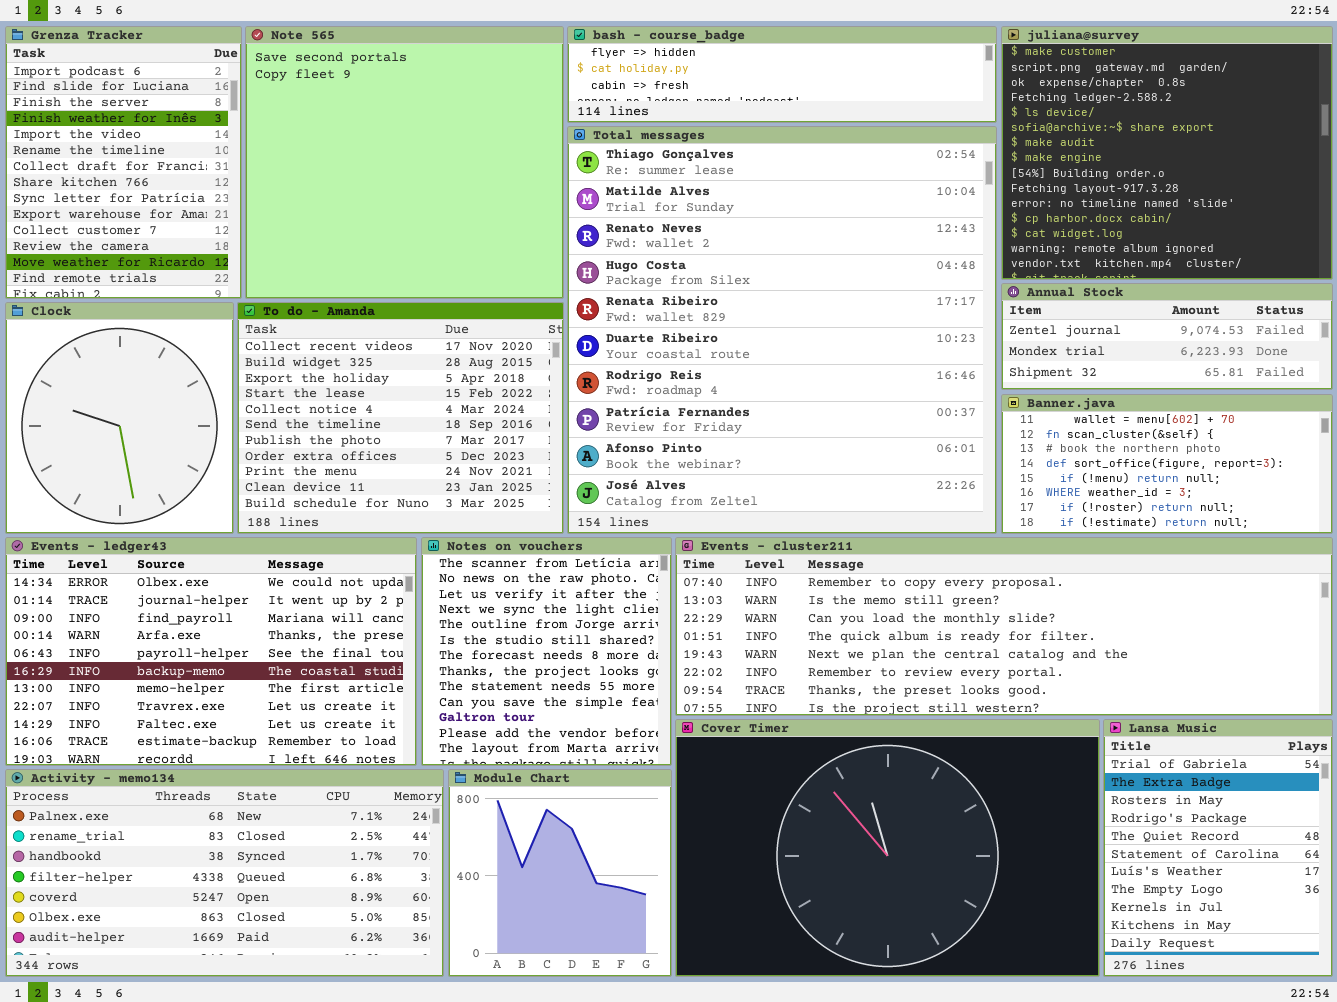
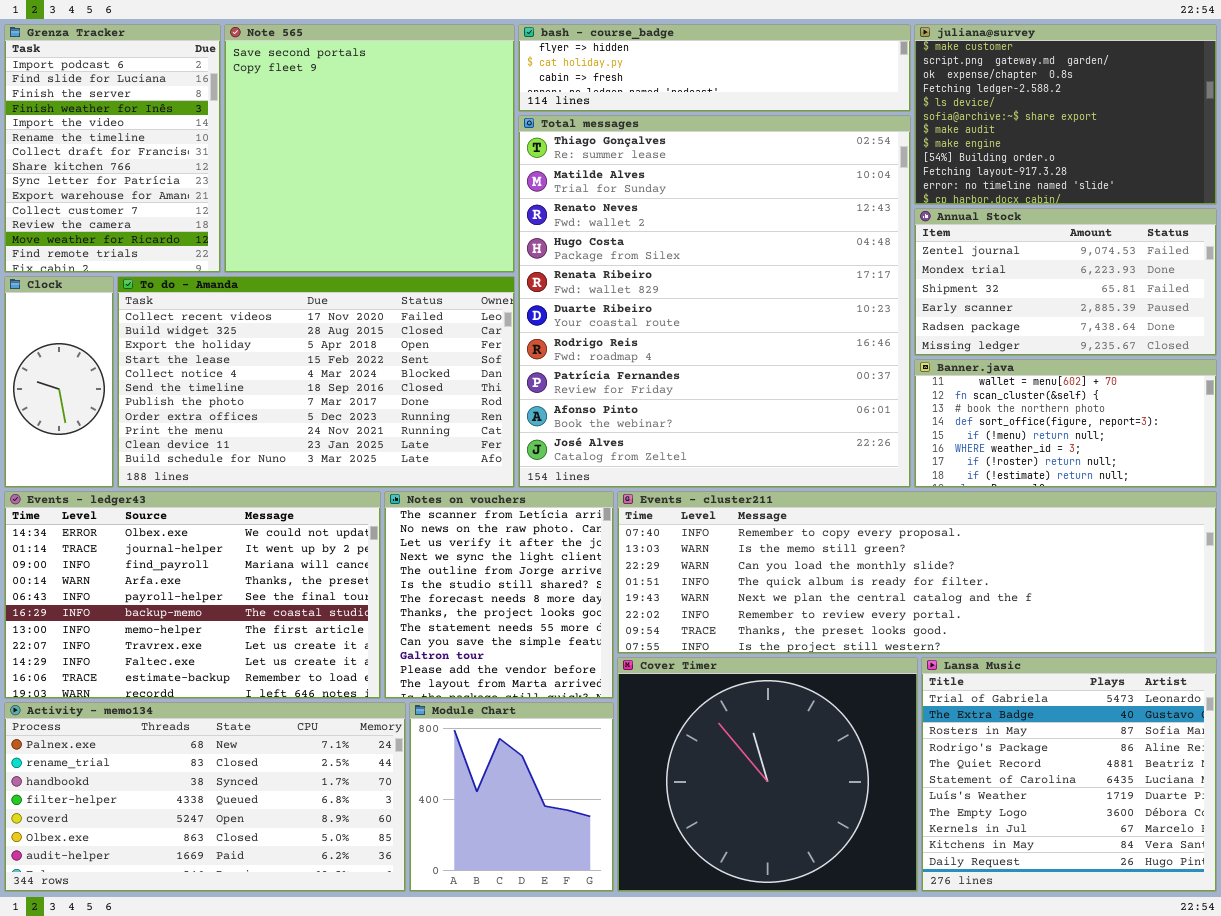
juliana@survey: [1001,26,1333,280] -> [914,24,1217,205], resized
Annual Stock: [1001,283,1333,390] -> [914,208,1217,356], resized
Clock: [5,302,234,534] -> [4,276,114,488], resized
To do - Amanda: [237,302,564,534] -> [117,276,515,488], resized
Cover Timer: [675,719,1100,977] -> [617,657,918,892], resized
Lansa Music: [1103,719,1333,977] -> [921,657,1217,892], resized

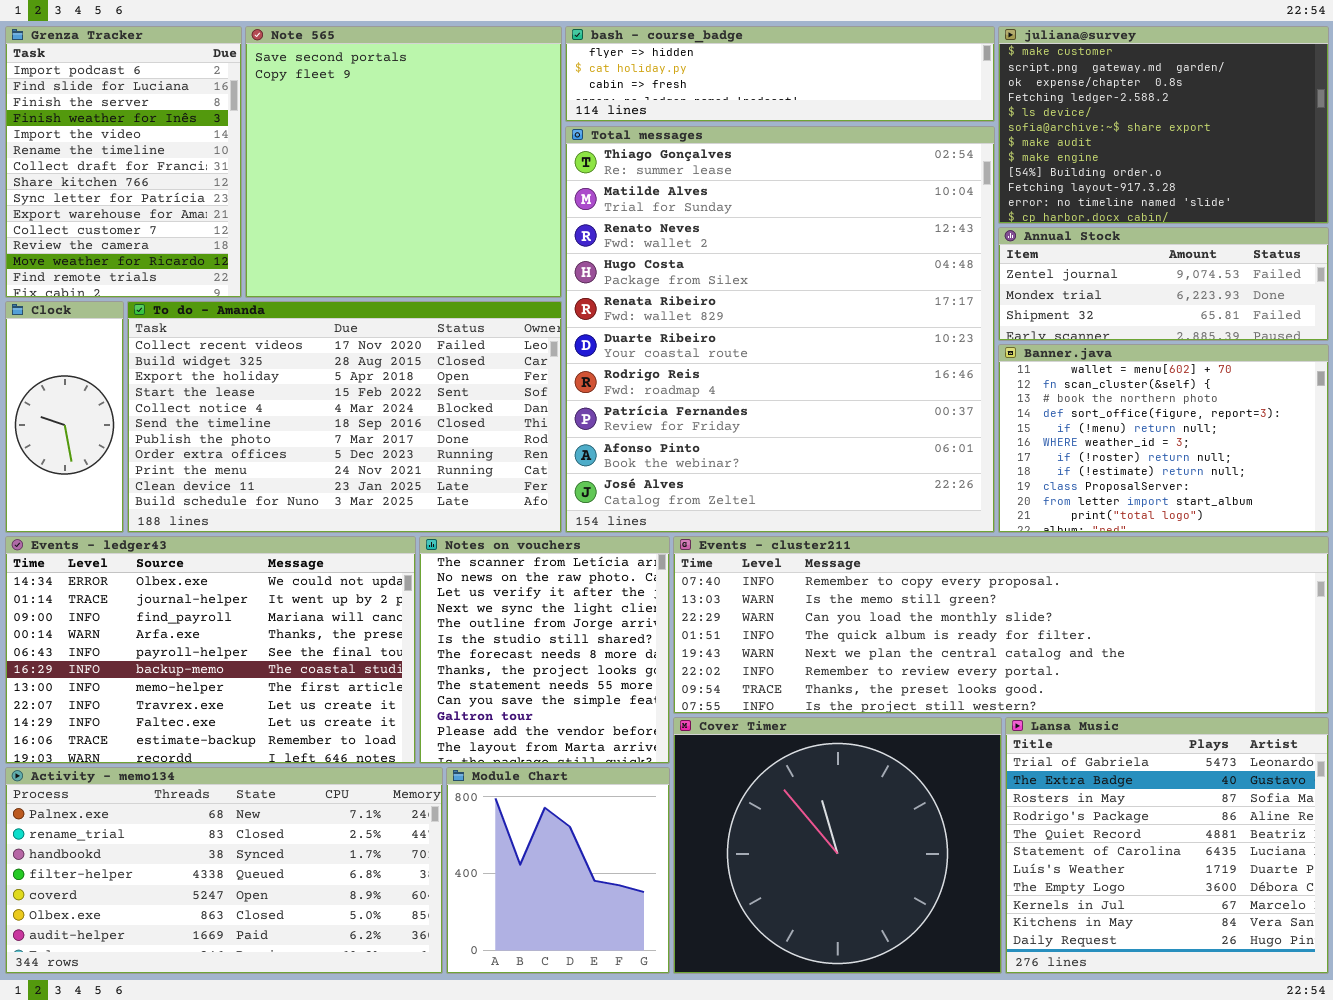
Annual Stock: [914,208,1217,356] -> [998,227,1329,341], resized
Banner.java: [914,359,1217,488] -> [998,344,1329,533], resized

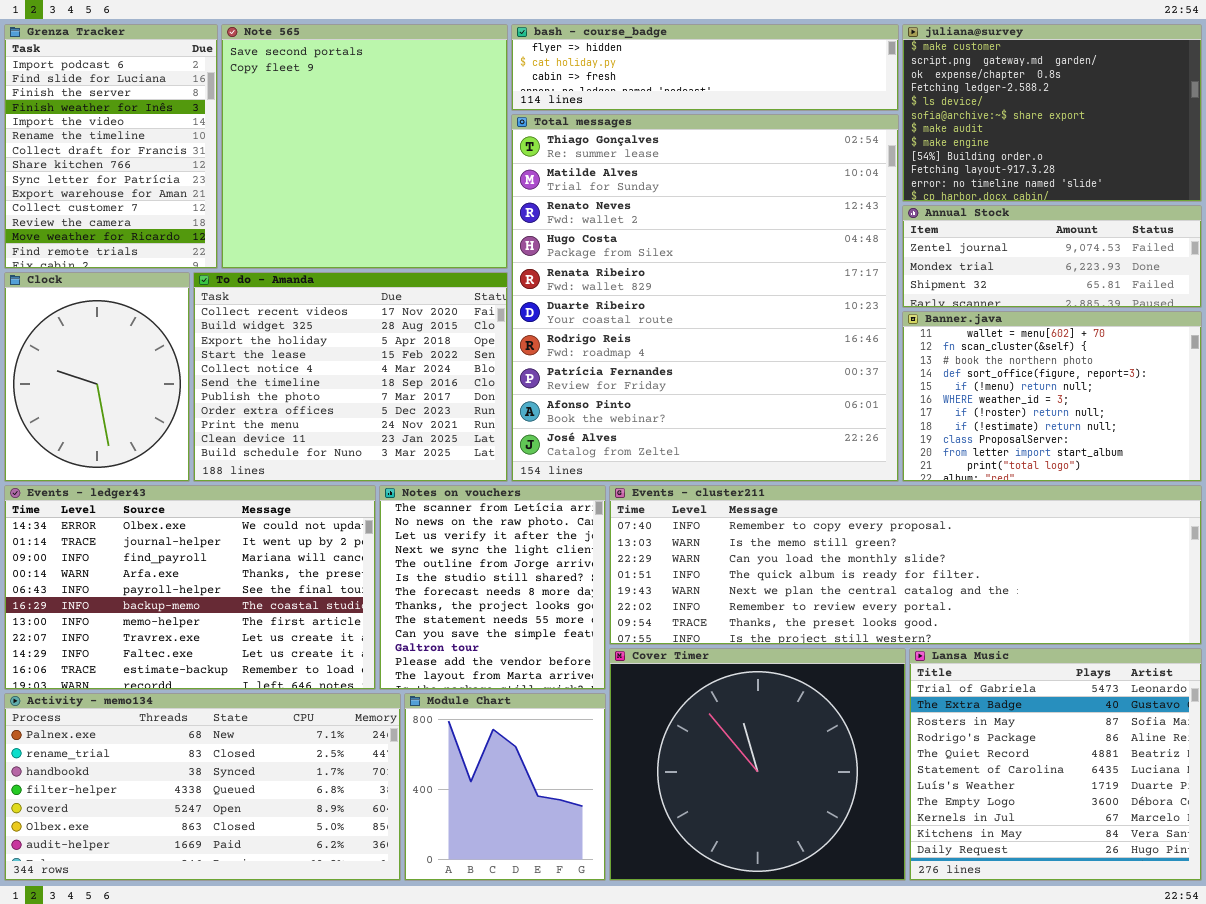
Clock: [5,301,124,533] -> [4,272,190,482], resized
To do - Amanda: [127,301,562,533] -> [193,272,508,482], resized

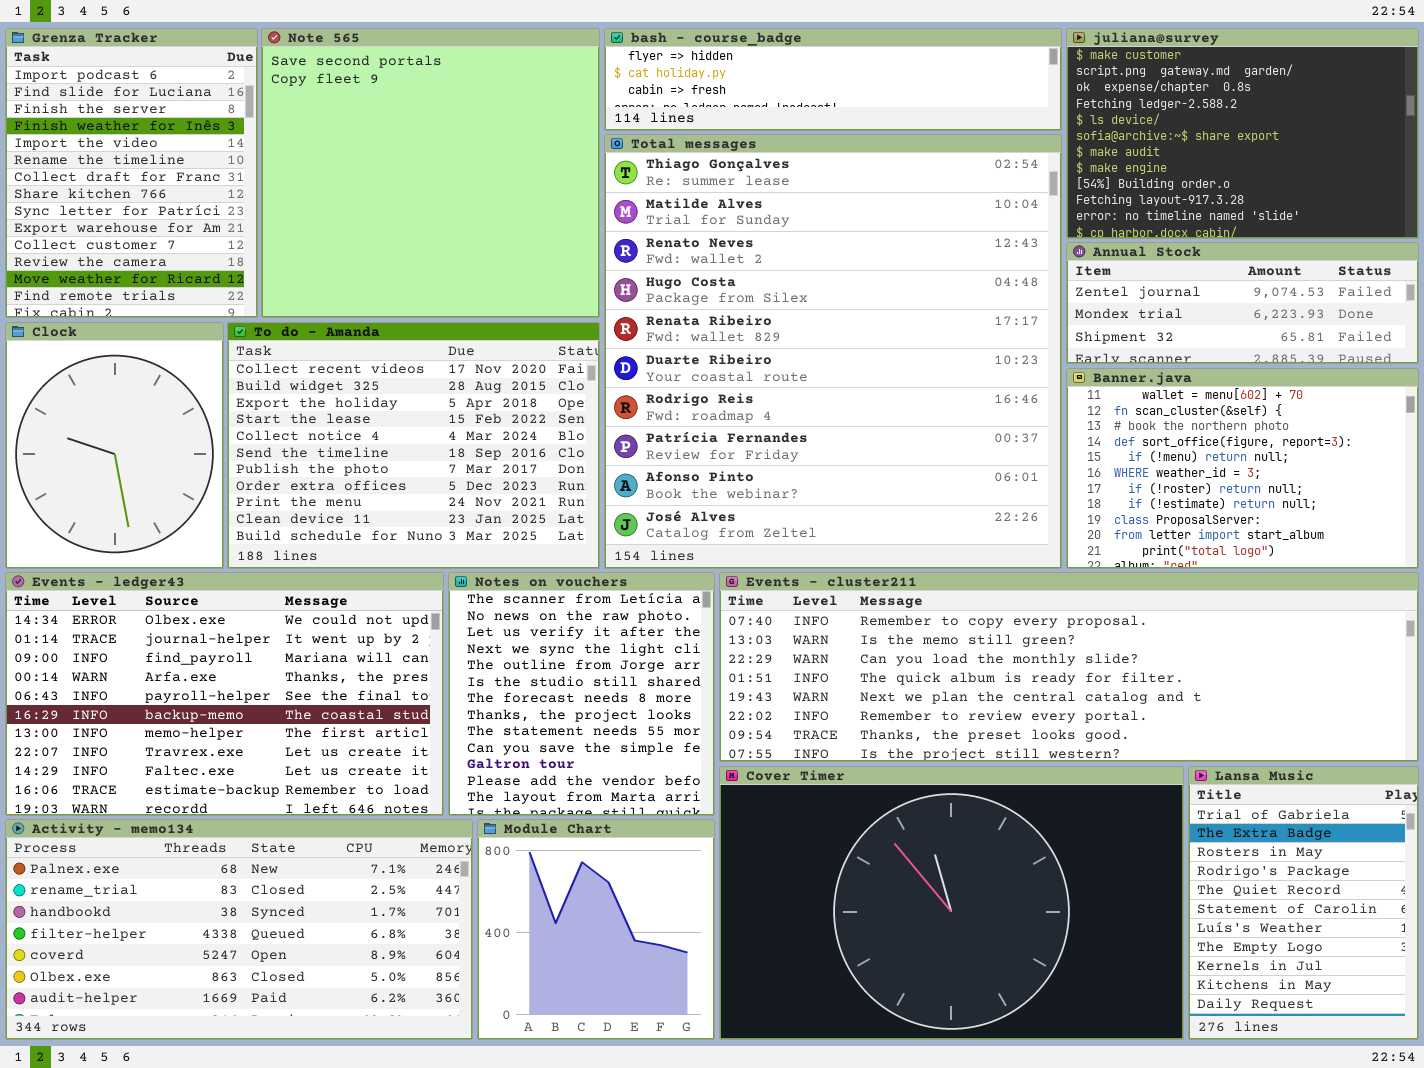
Cover Timer: [609,648,906,881] -> [719,766,1184,1040], resized
Lansa Music: [909,648,1202,881] -> [1188,766,1419,1040], resized

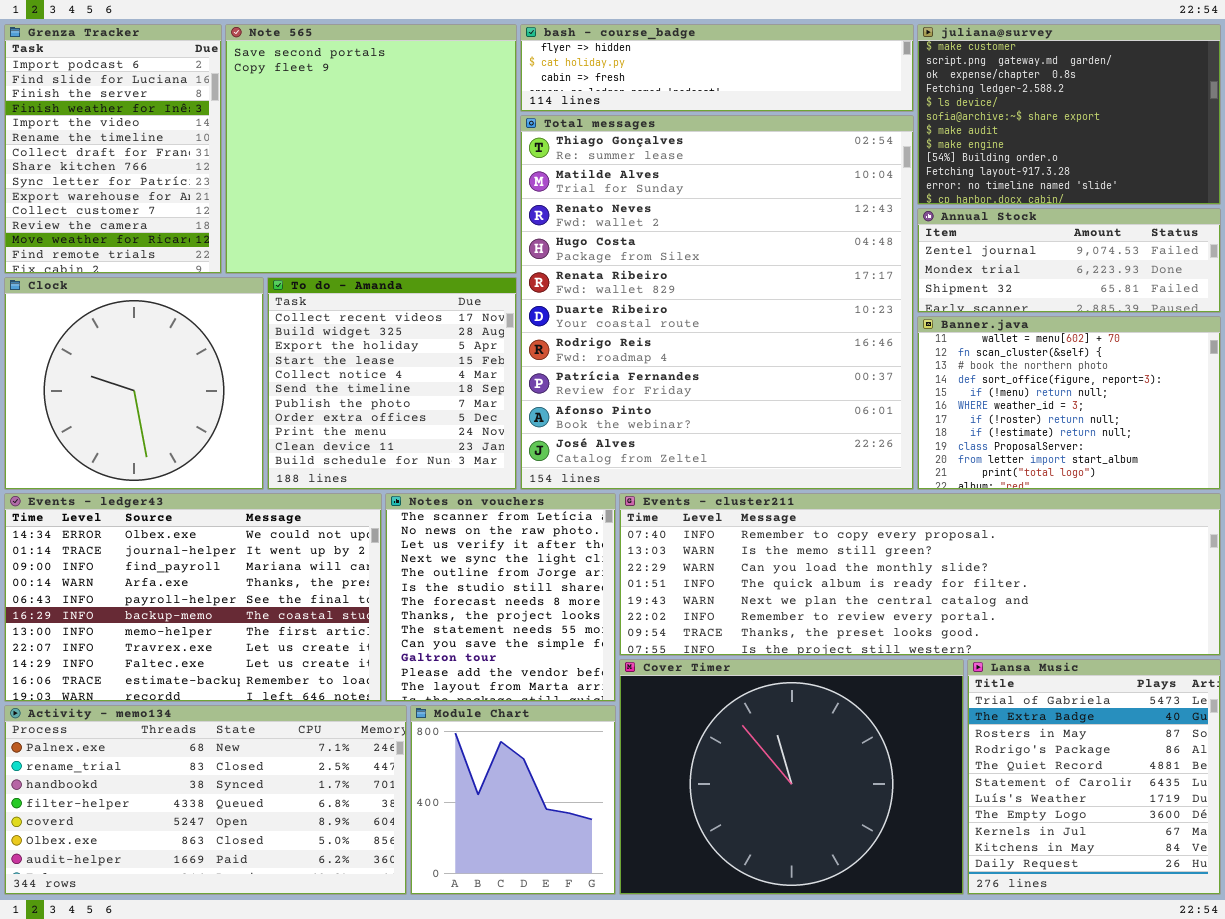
Clock: [5,322,224,569] -> [4,277,264,490], resized
To do - Amanda: [227,322,600,569] -> [267,277,517,490], resized
Cover Timer: [719,766,1184,1040] -> [619,659,964,895], resized
Lansa Music: [1188,766,1419,1040] -> [967,659,1221,895], resized

